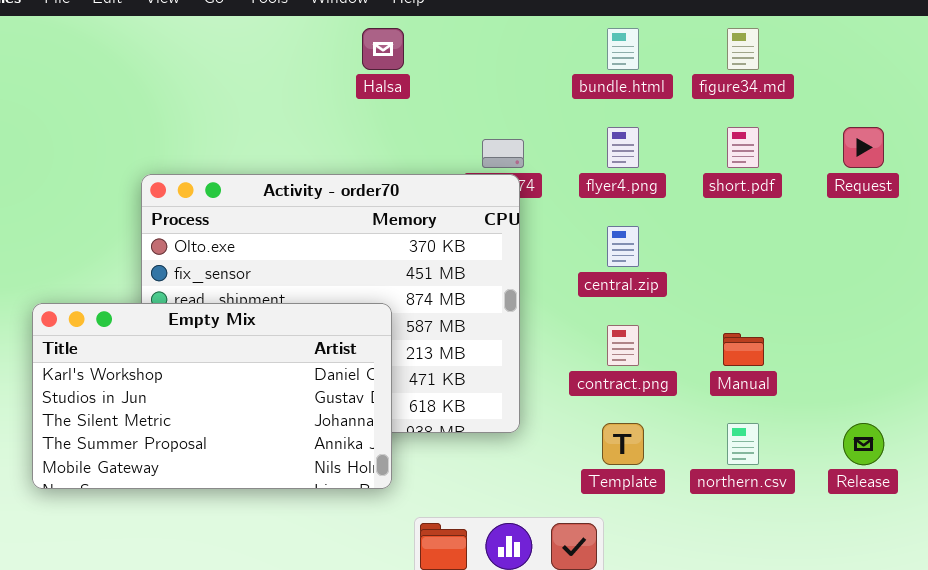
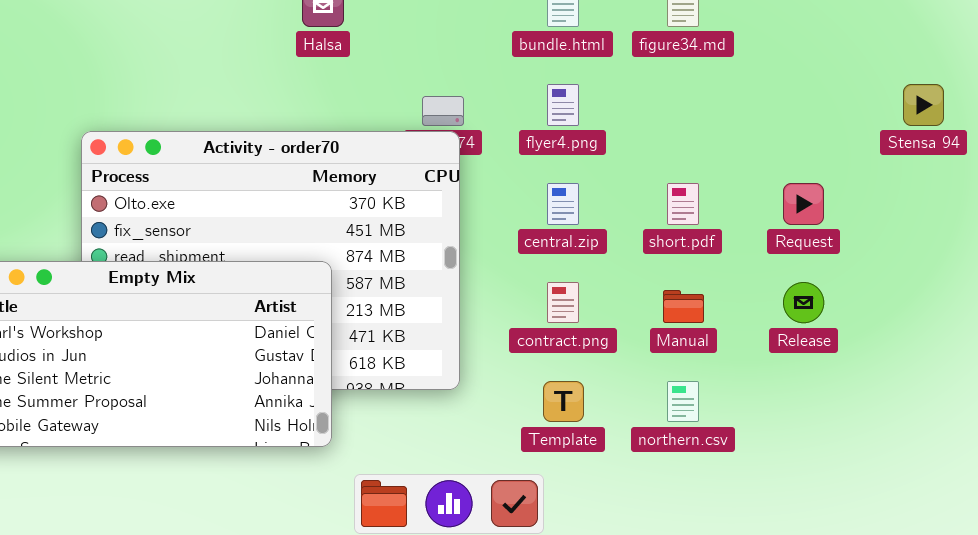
short.pdf: [727,127,759,168] -> [667,183,699,225], moved
Request: [843,127,884,168] -> [783,183,824,225], moved
Release: [843,423,884,465] -> [783,282,824,323], moved

